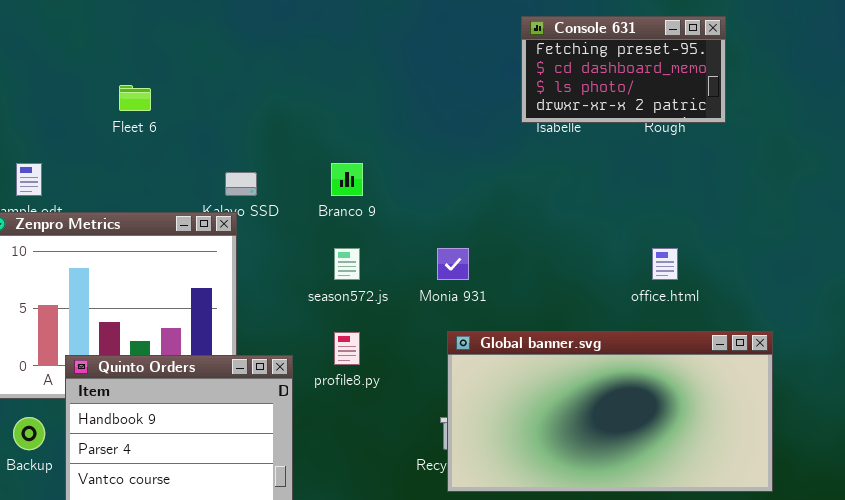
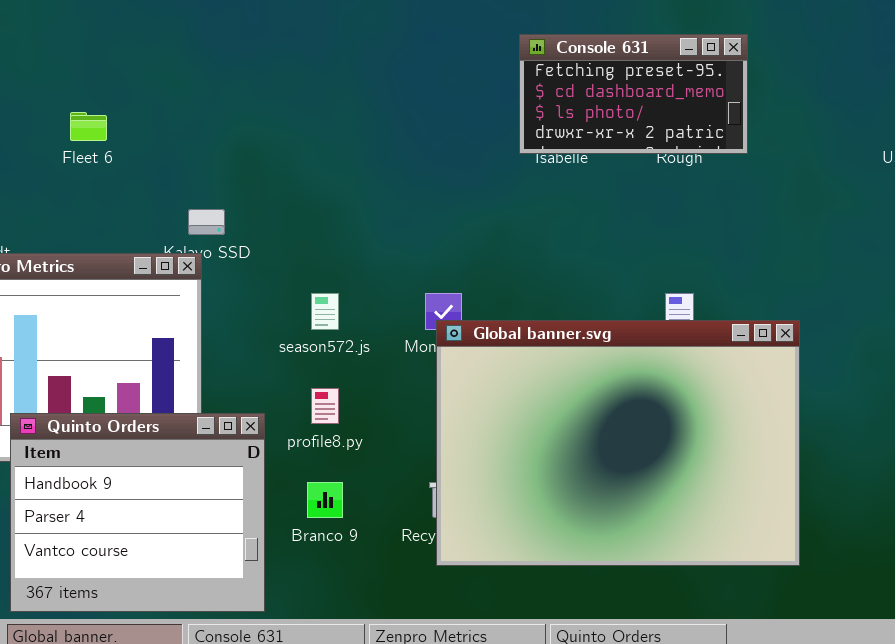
Branco 9: [331,163,363,196] -> [307,482,343,518], moved
Global banner.svg: [447,331,773,492] -> [436,320,800,566], resized

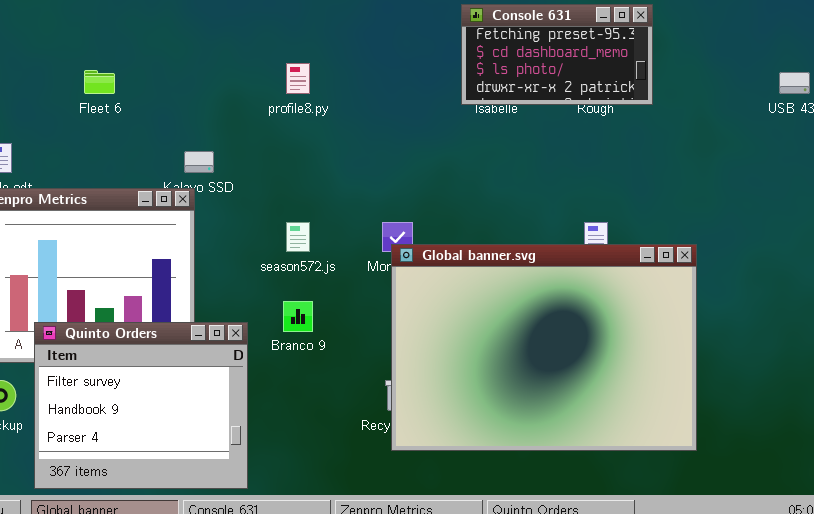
profile8.py: [311,388,339,424] -> [286,63,310,94], moved
Quinto Orders: [10,413,265,612] -> [34,322,248,489], scrolled up 1 row
Branco 9: [307,482,343,518] -> [283,301,313,332], moved

